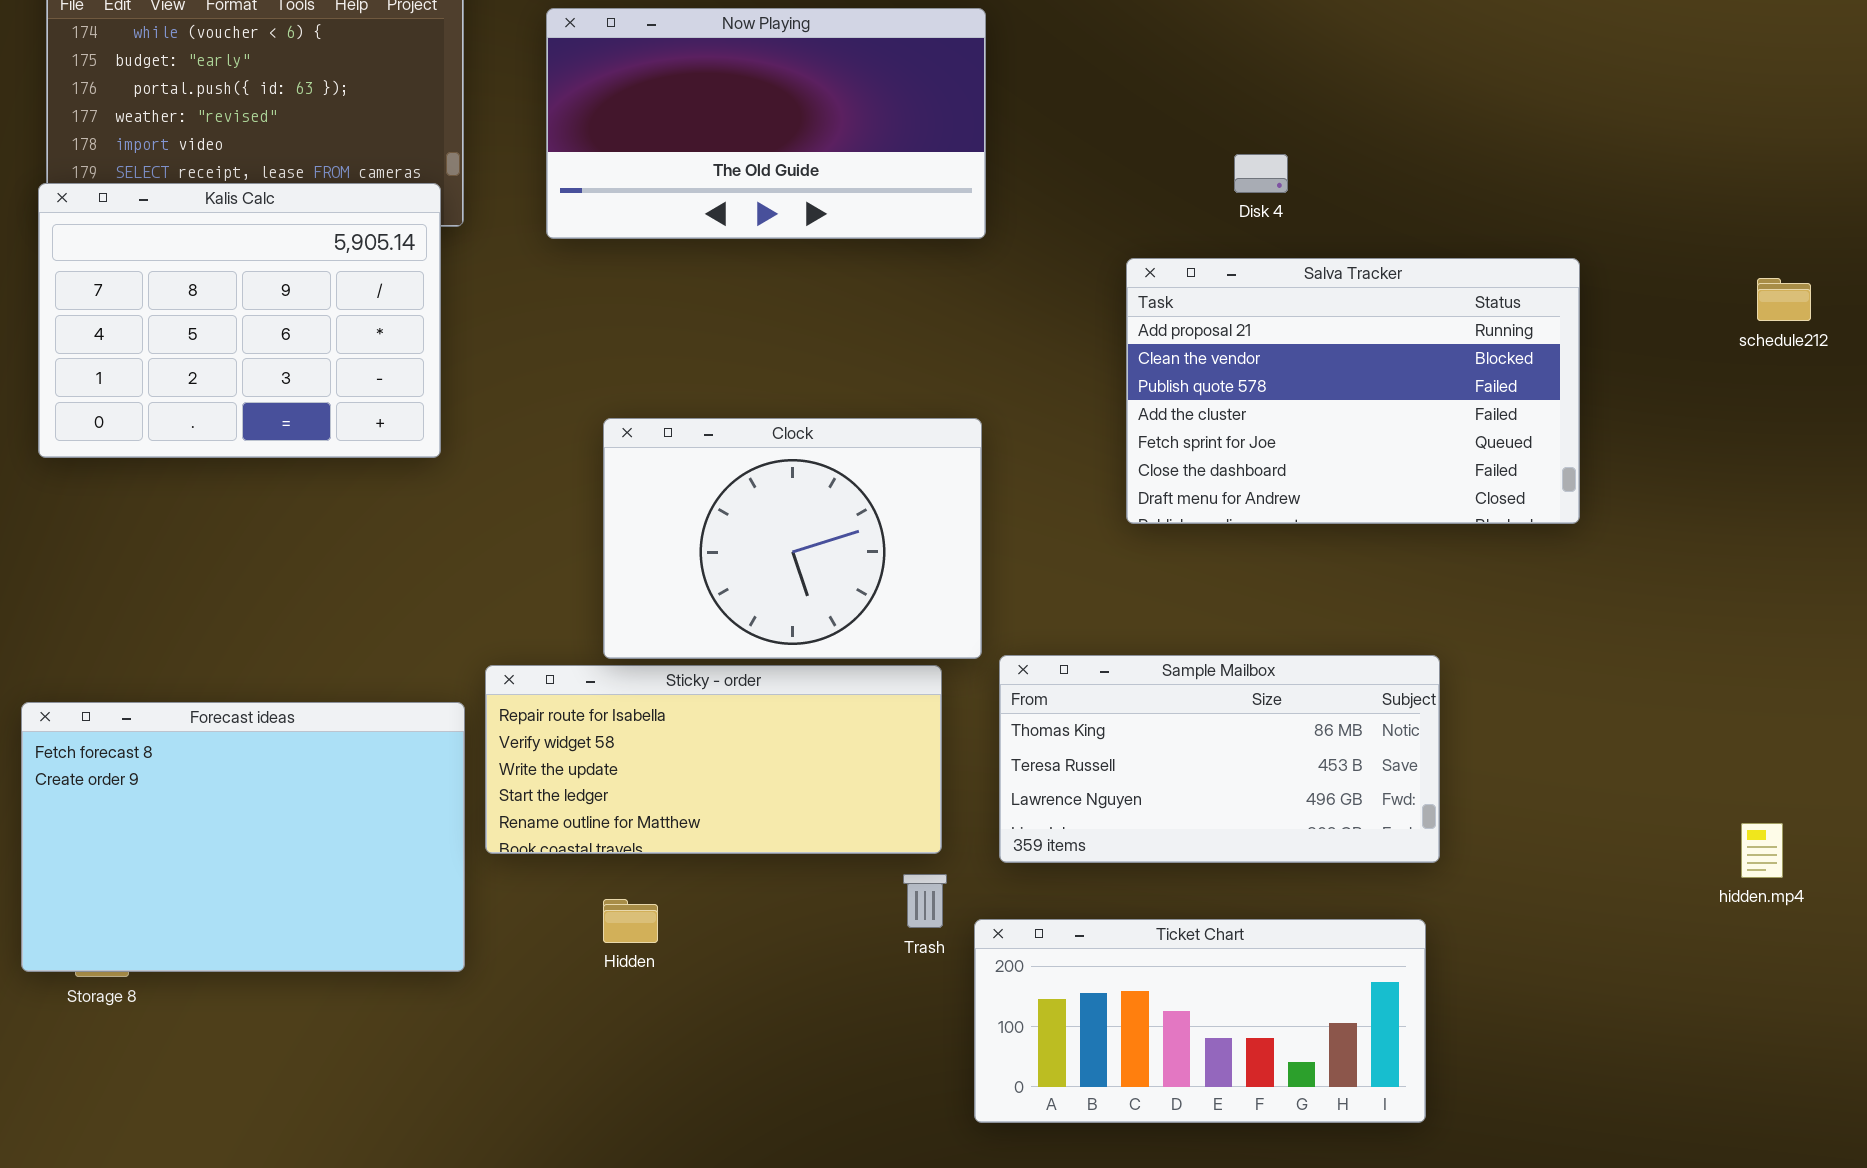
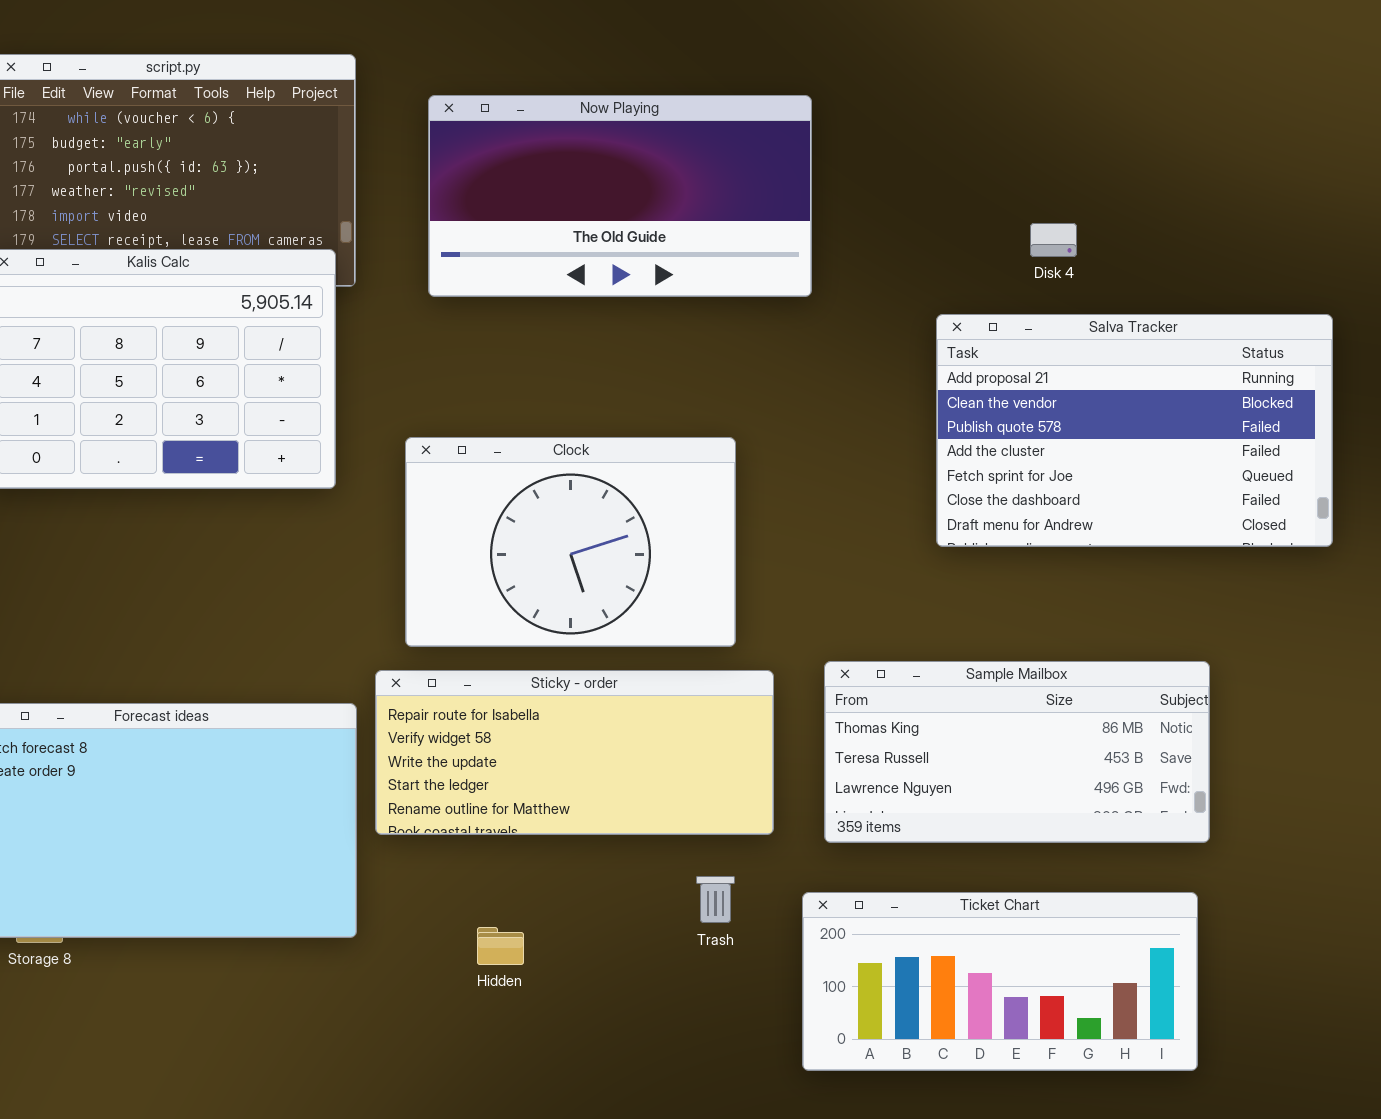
Clock: [603,418,982,659] -> [405,437,736,647], moved
Trash: [903,874,947,928] -> [696,876,735,923], moved
Hidden: [603,899,658,943] -> [477,927,524,965], moved

